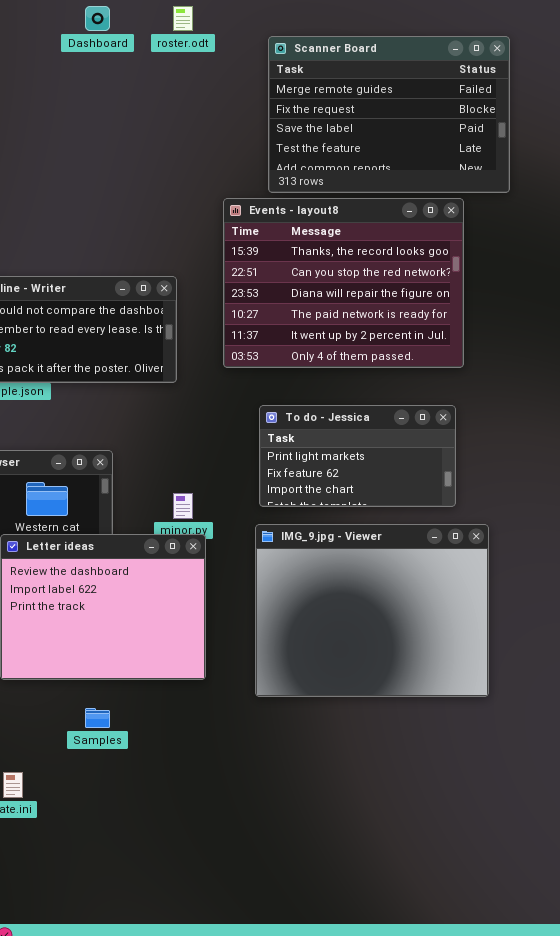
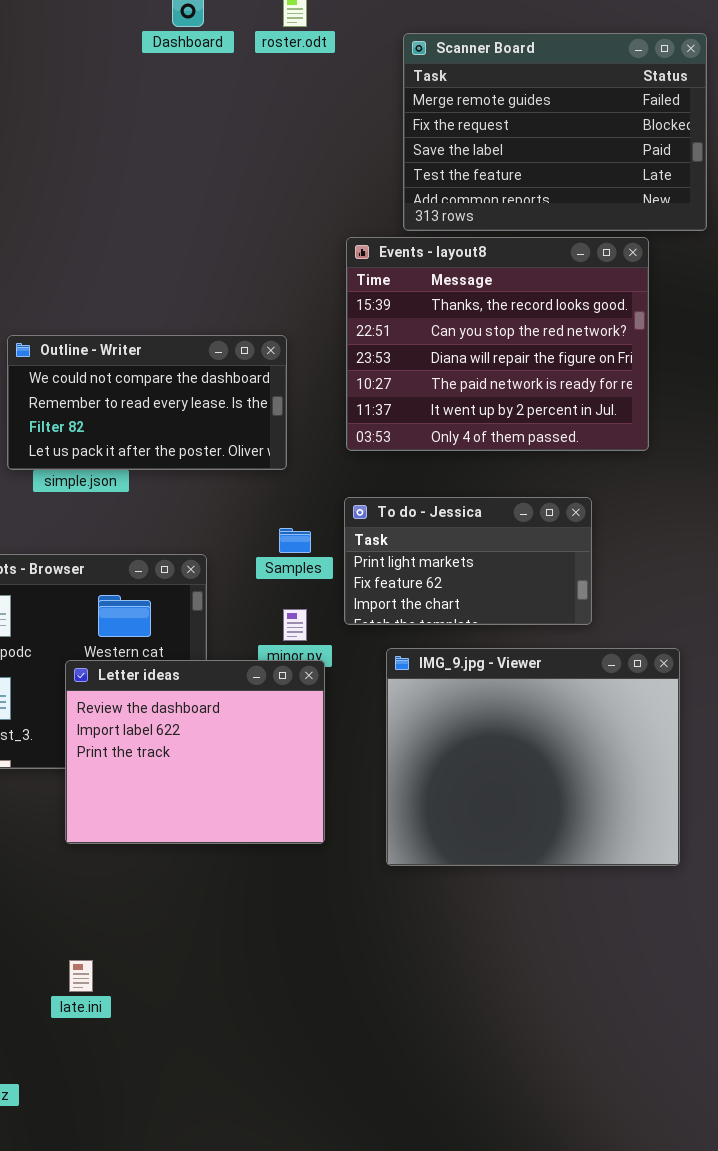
To do - Jessica: [259,405,456,507] -> [344,497,592,625], moved
Samples: [85,708,110,728] -> [279,528,311,553], moved

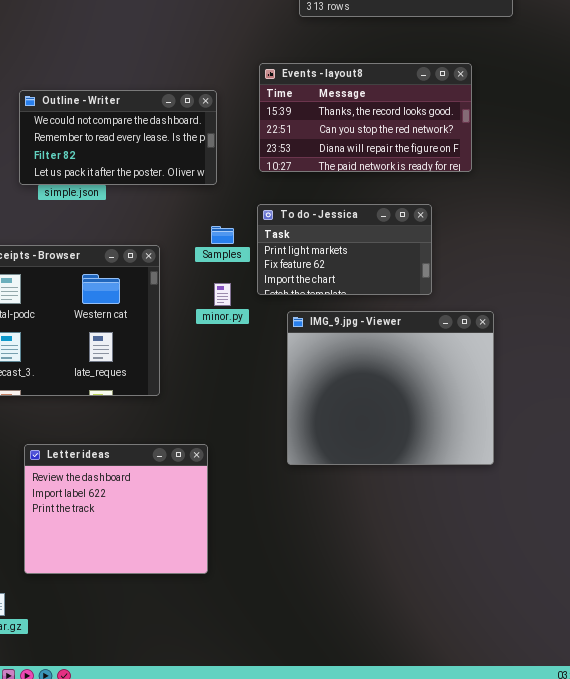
Events - layout8: [346,237,649,451] -> [259,63,472,172], resized
Letter ideas: [65,660,325,844] -> [24,444,208,574], moved

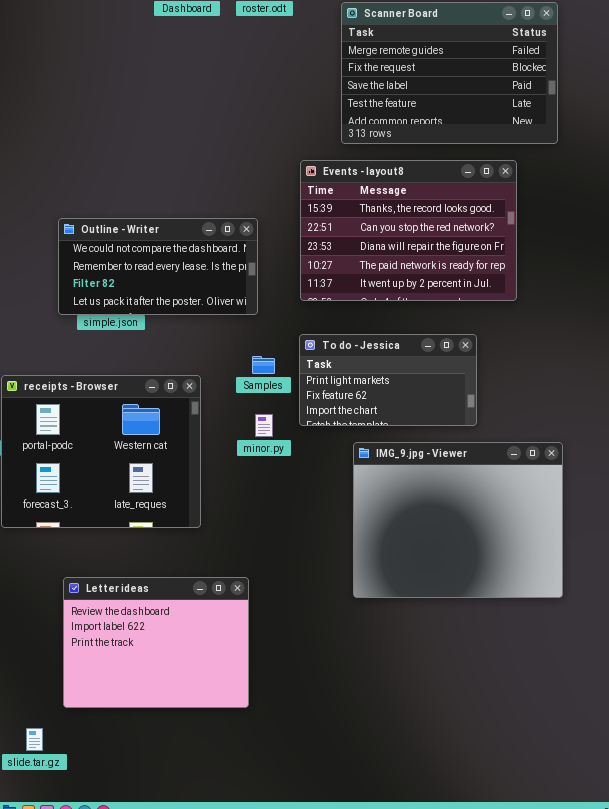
Events - layout8: [259,63,472,172] -> [300,160,517,301], resized
IMG_9.jpg - Viewer: [287,311,494,465] -> [353,442,563,598], moved

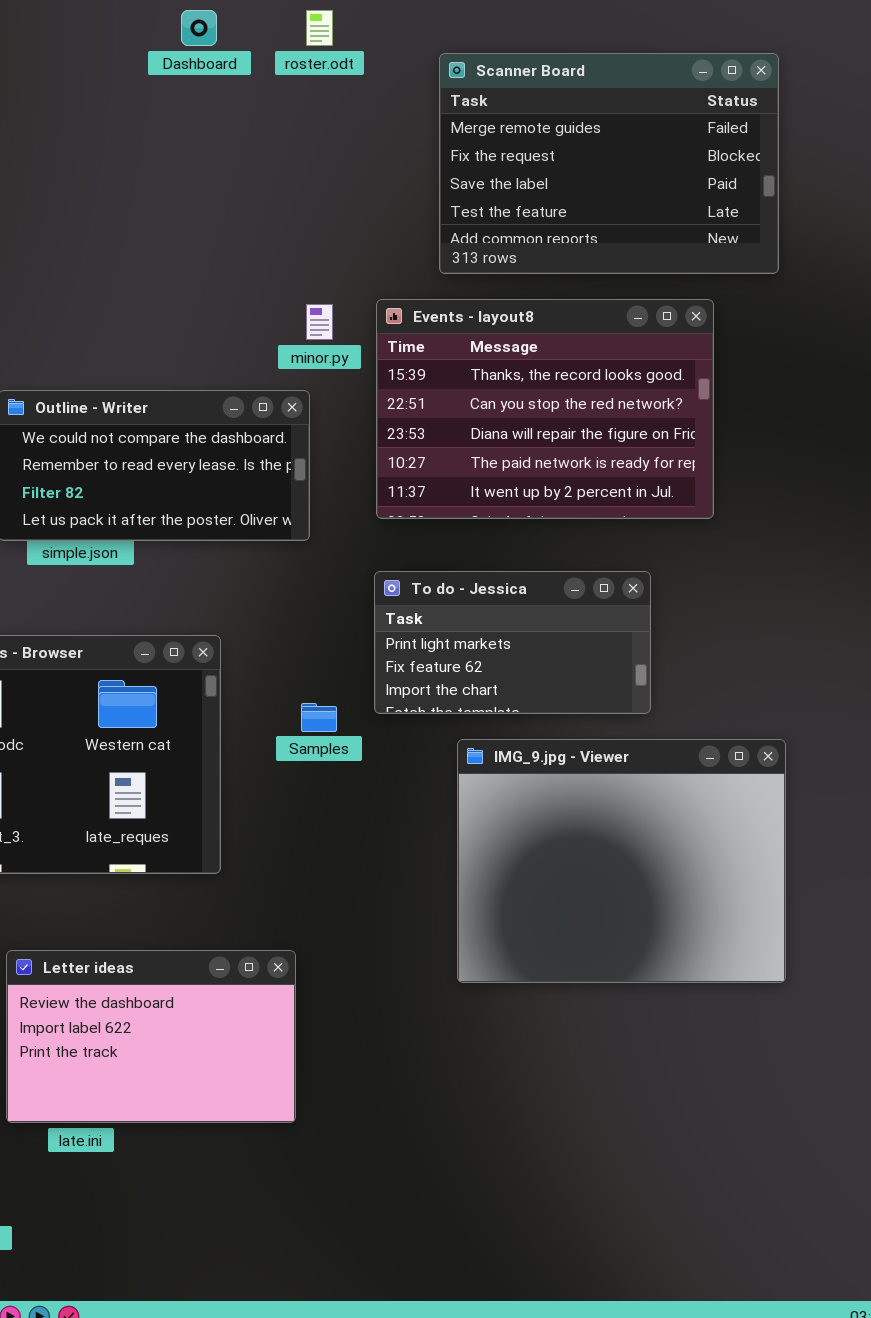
Samples: [252,356,275,374] -> [301,703,337,732], moved
minor.py: [255,414,273,437] -> [306,304,333,340], moved
Letter ideas: [63,577,249,708] -> [6,950,296,1123], resized

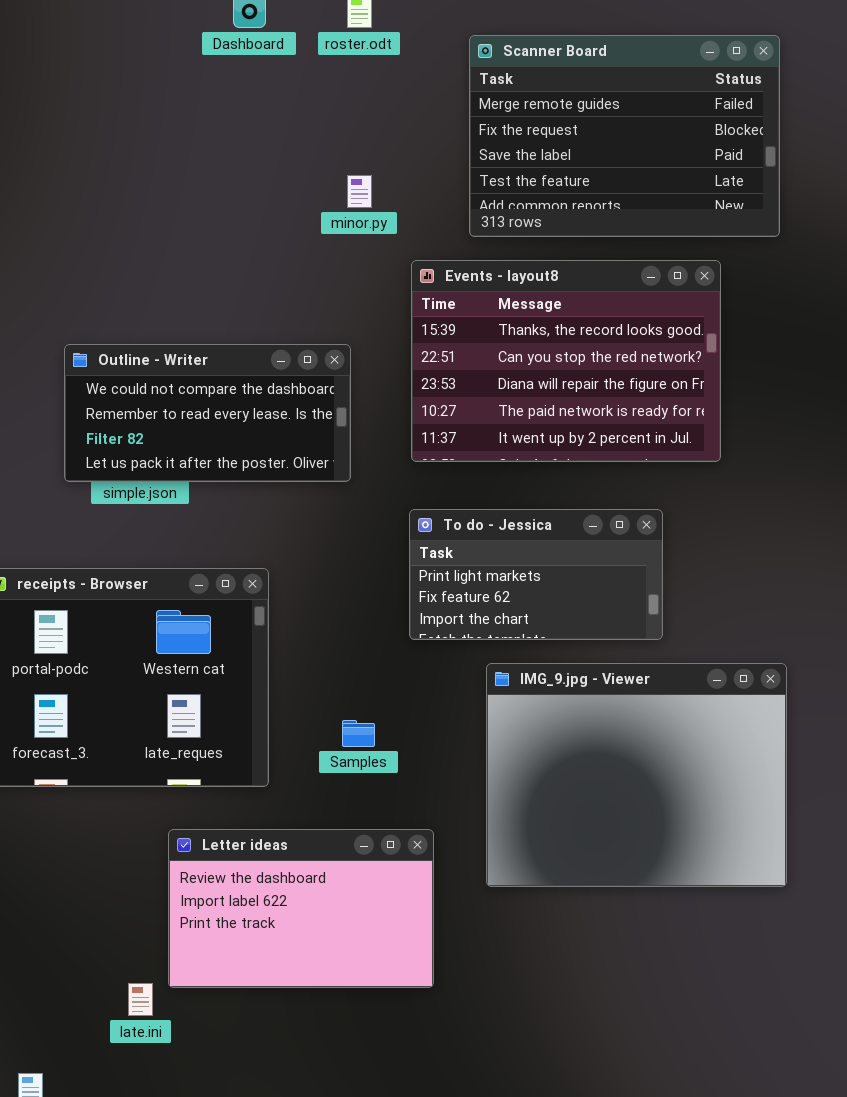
minor.py: [306,304,333,340] -> [347,175,372,208], moved
Samples: [301,703,337,732] -> [342,720,375,747], moved
Letter ideas: [6,950,296,1123] -> [168,829,434,988], moved

